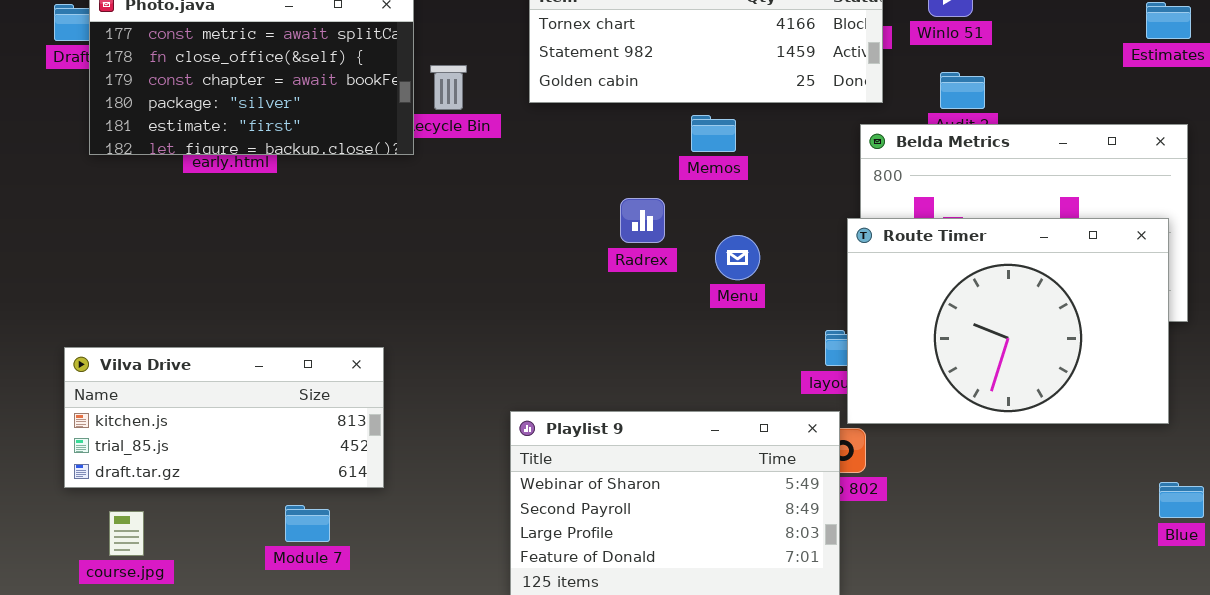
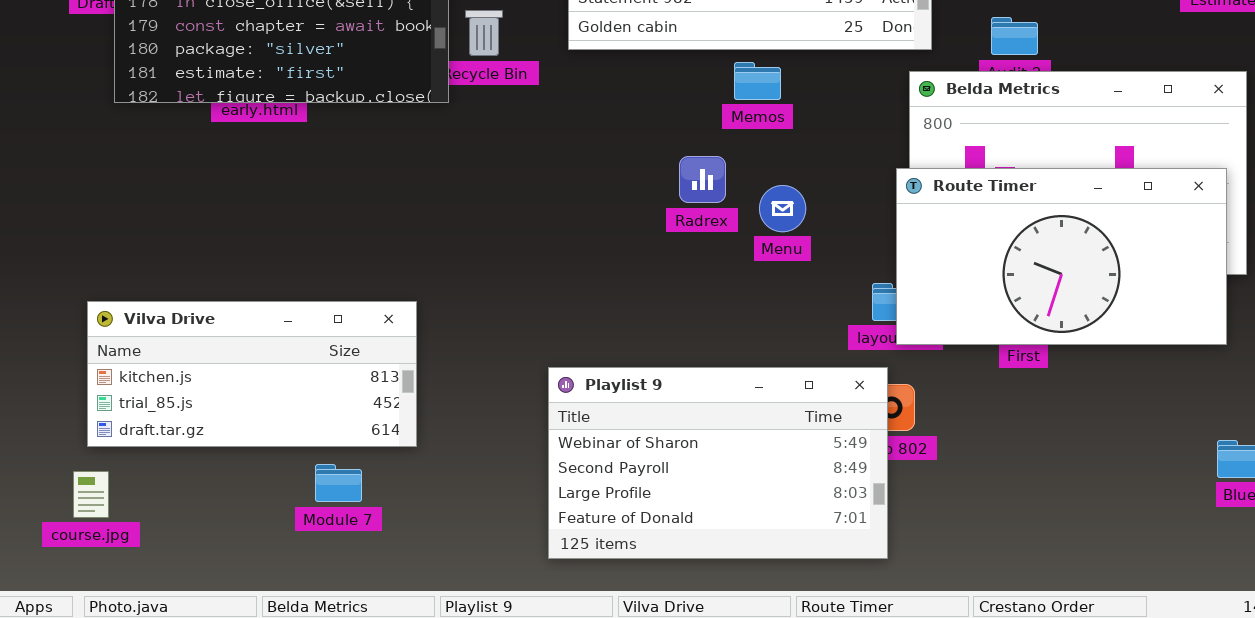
Radrex: [620,198,665,243] -> [679,156,726,203], moved
Route Timer: [847,218,1169,424] -> [896,168,1227,345], resized
course.jpg: [109,511,144,556] -> [73,471,109,518], moved

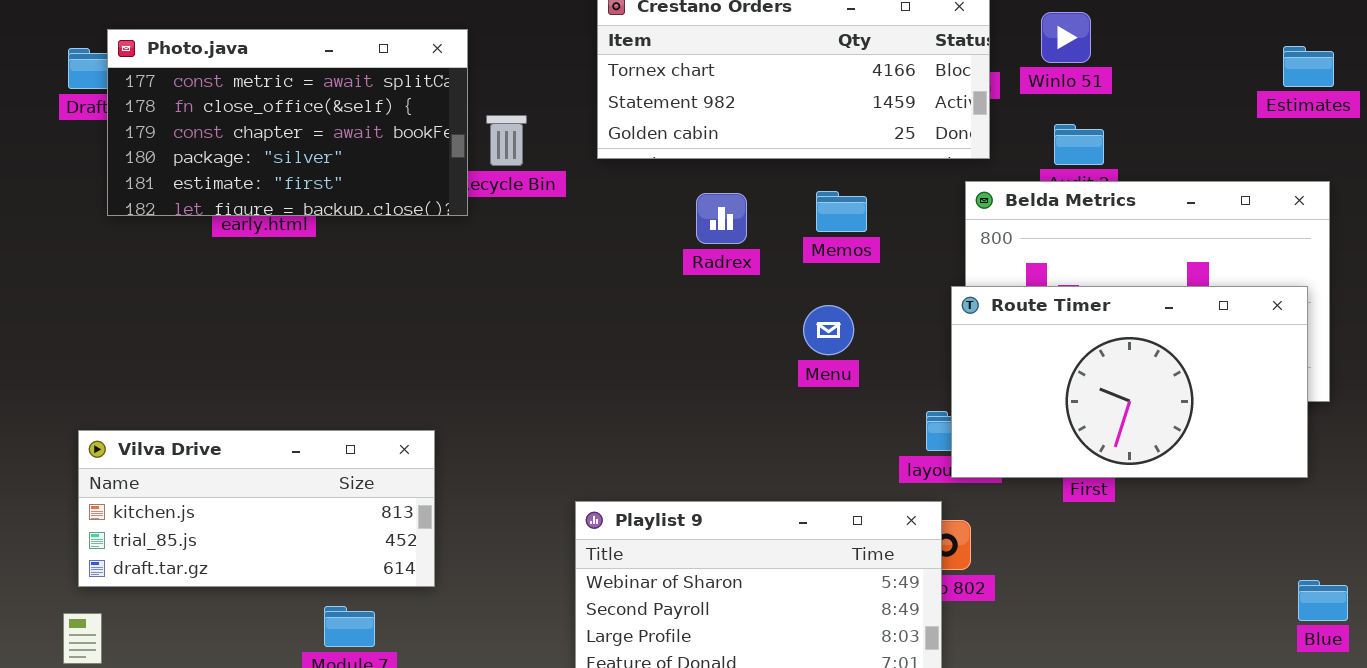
Memos: [734,62,781,100] -> [816,191,867,232], moved
Radrex: [679,156,726,203] -> [696,193,747,244], moved

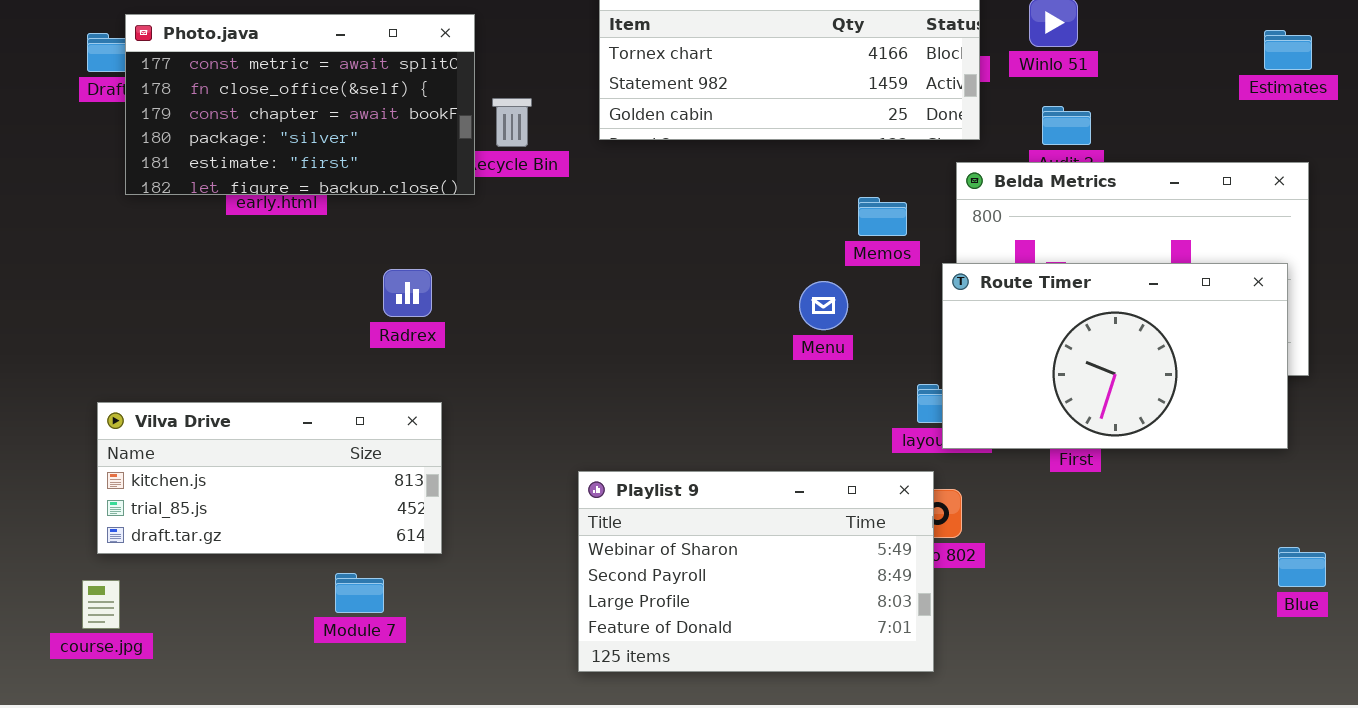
Memos: [816,191,867,232] -> [858,197,907,236], moved
Radrex: [696,193,747,244] -> [383,269,432,317], moved

